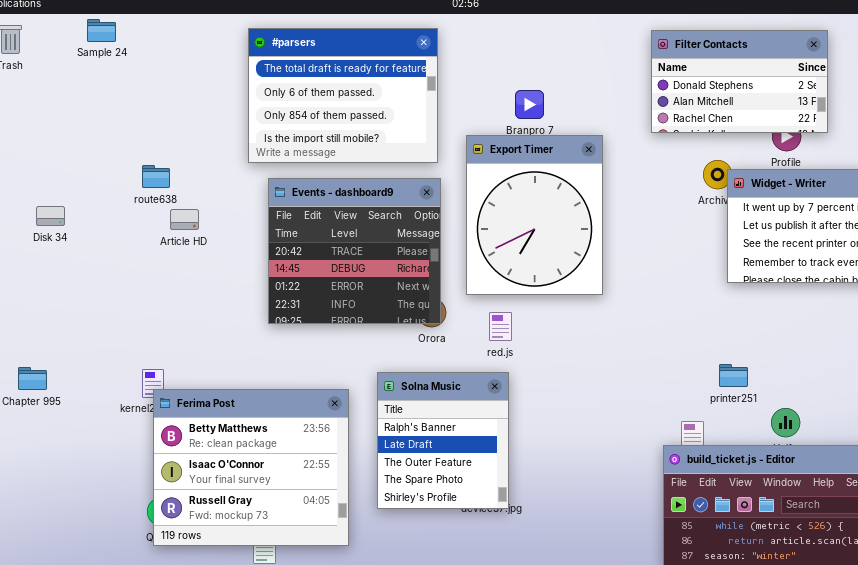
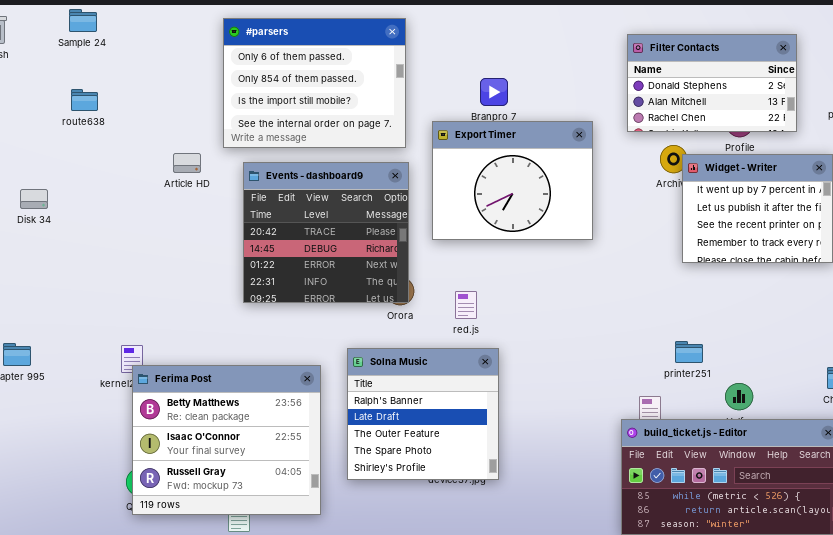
#parsers: [248,28,438,163] -> [223,18,406,148], scrolled down 1 row
Filter Contacts: [651,30,828,133] -> [627,34,797,132], moved
Export Timer: [466,135,603,295] -> [432,121,593,240], resized
route638: [142,165,170,188] -> [71,89,98,111], moved
Article HD: [170,209,199,230] -> [173,153,201,173], moved
Solna Music: [377,372,509,509] -> [347,348,499,480], resized

